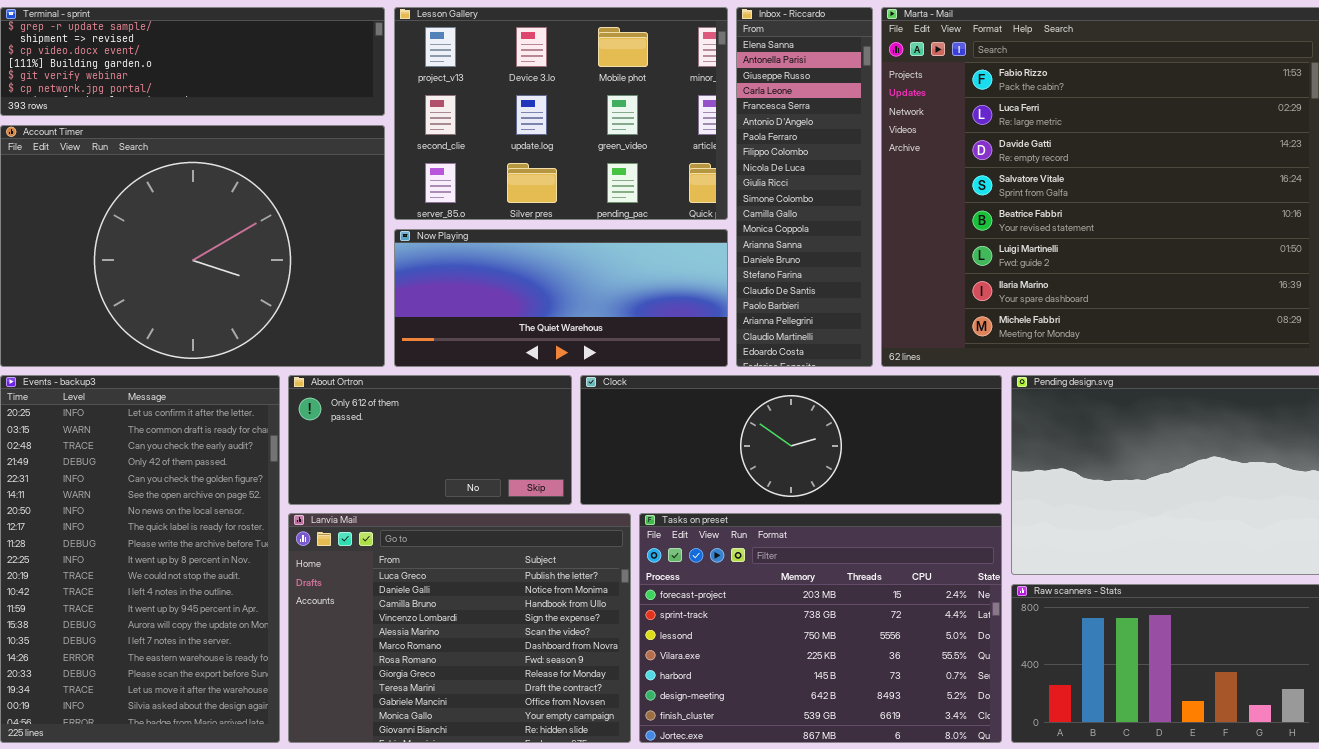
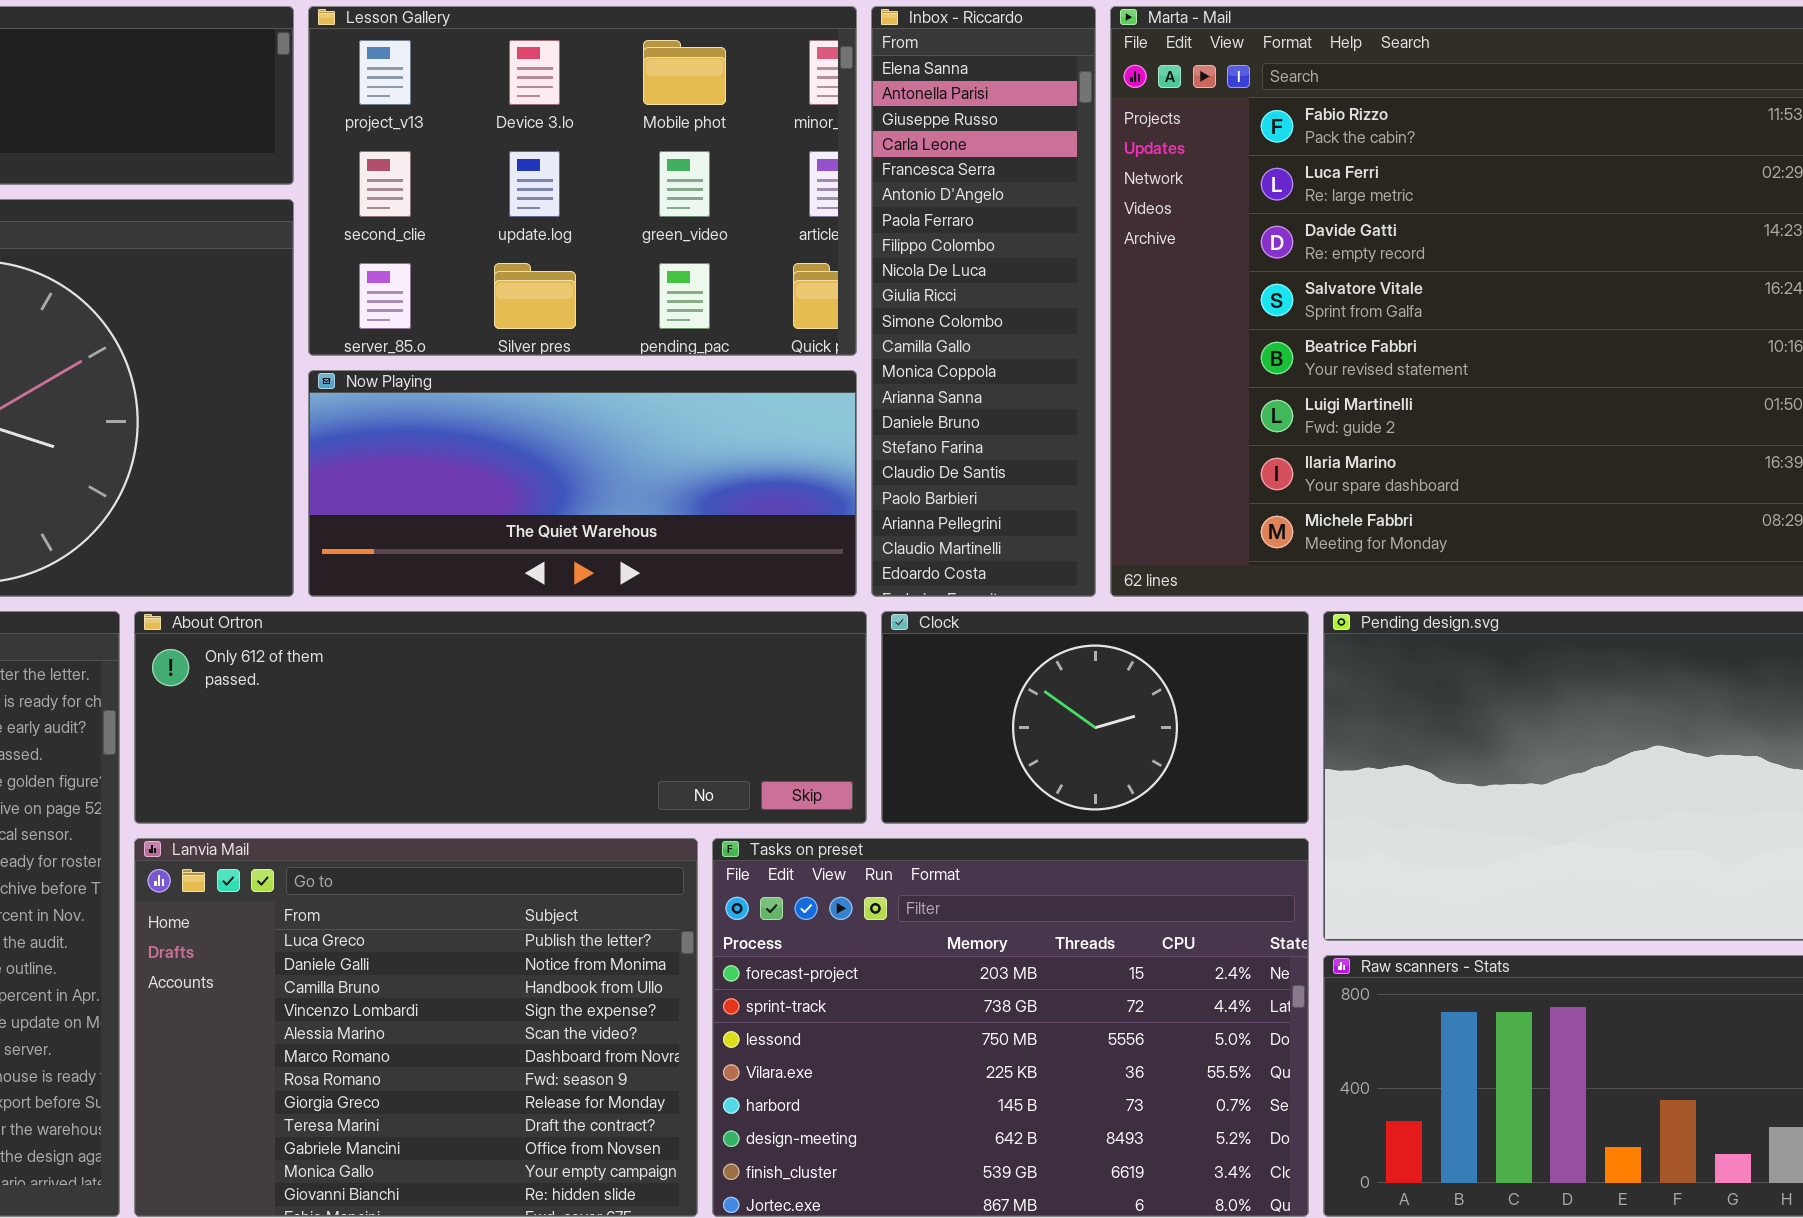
About Ortron: [288,375,572,505] -> [134,611,867,824], resized
Clock: [580,375,1002,505] -> [881,611,1309,824], resized

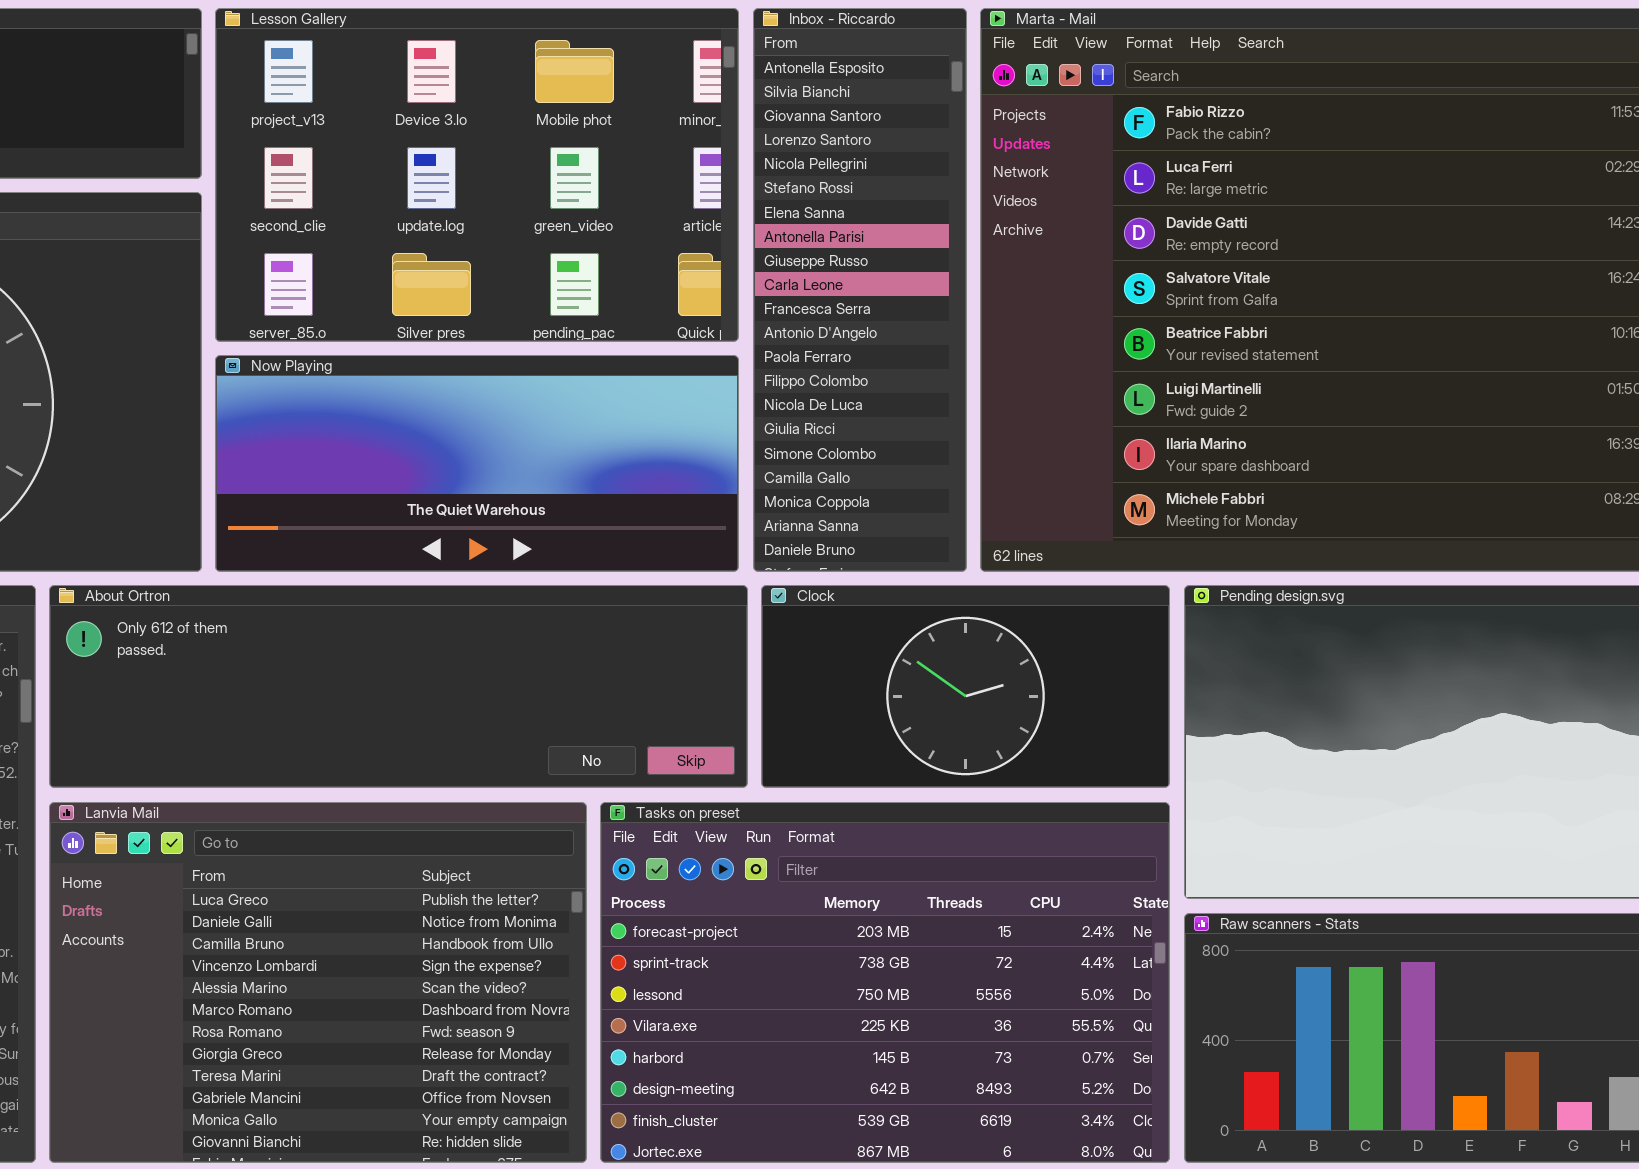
Inbox - Riccardo: [871,6,1096,597] -> [753,8,967,572], scrolled up 6 rows

